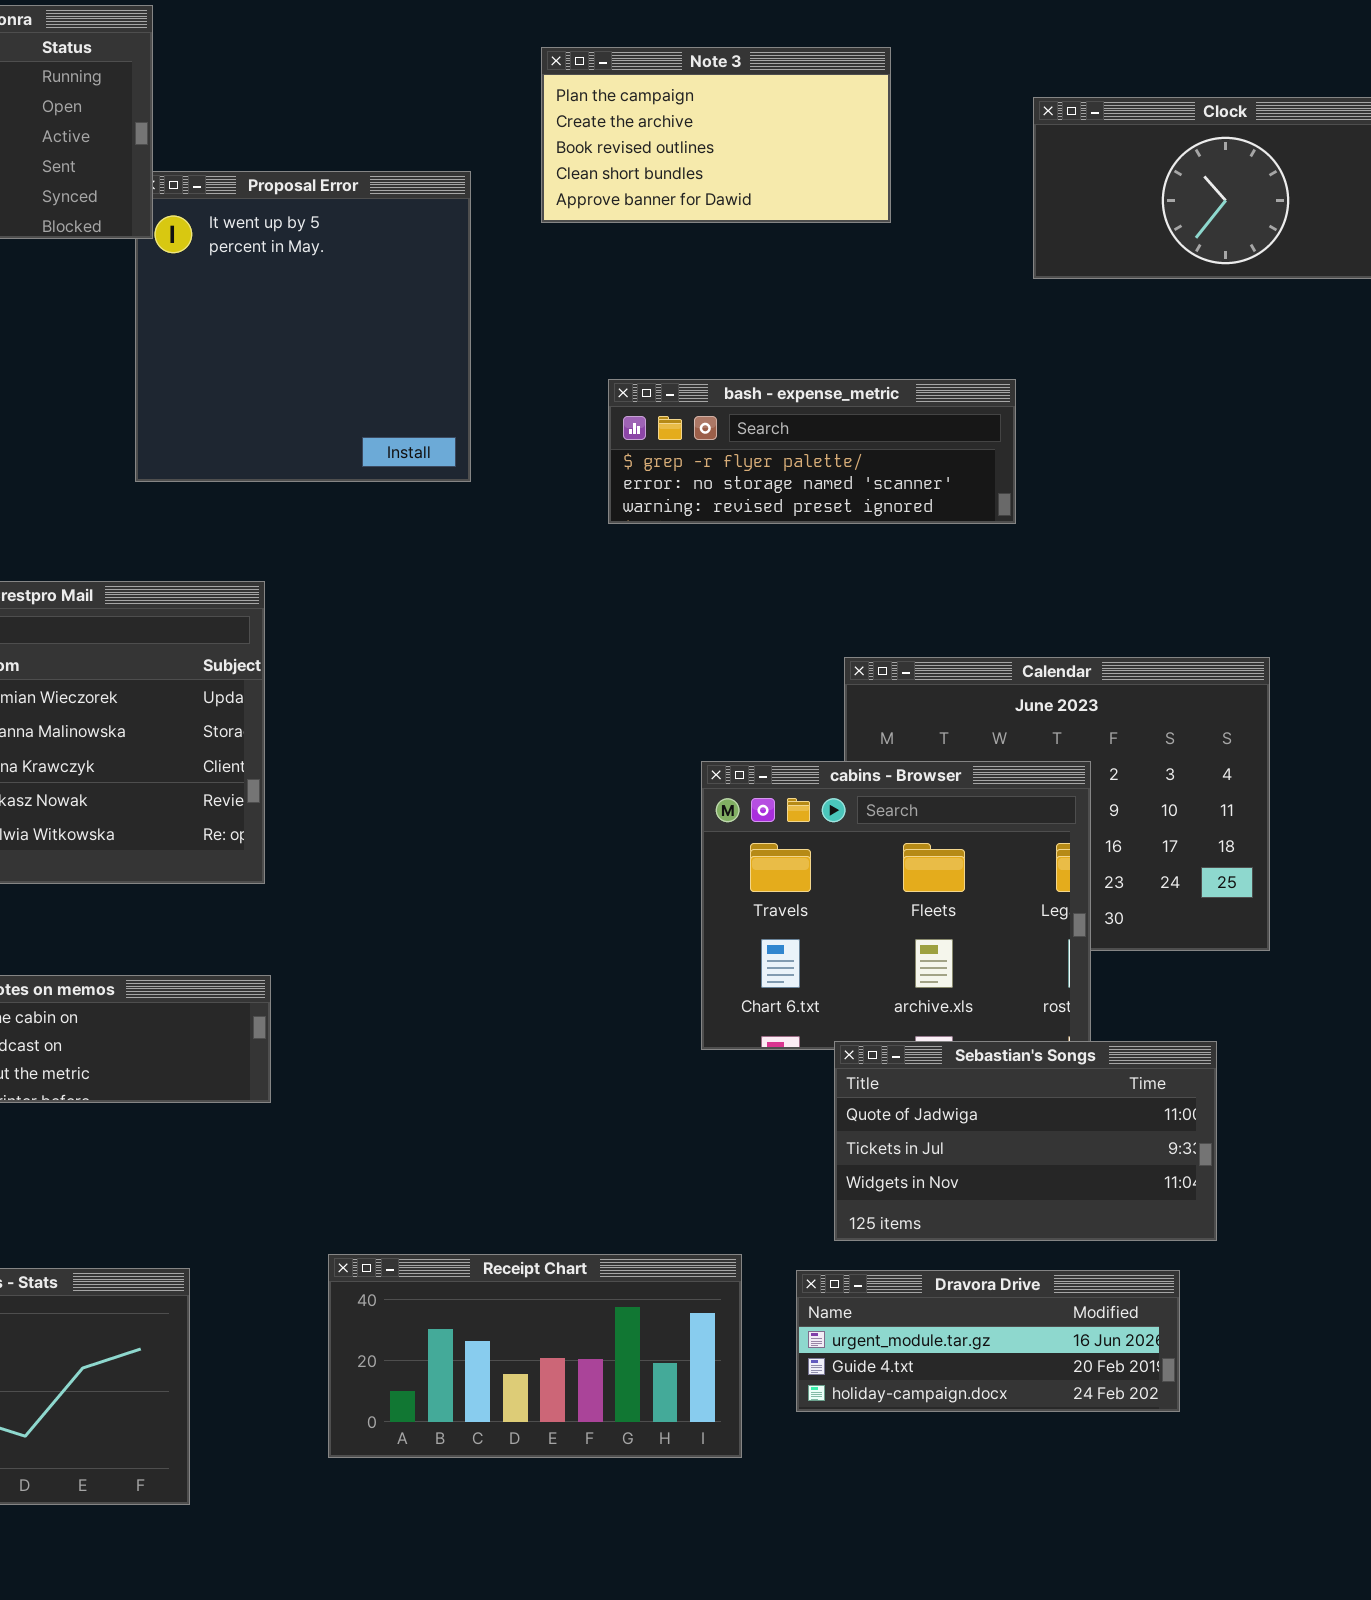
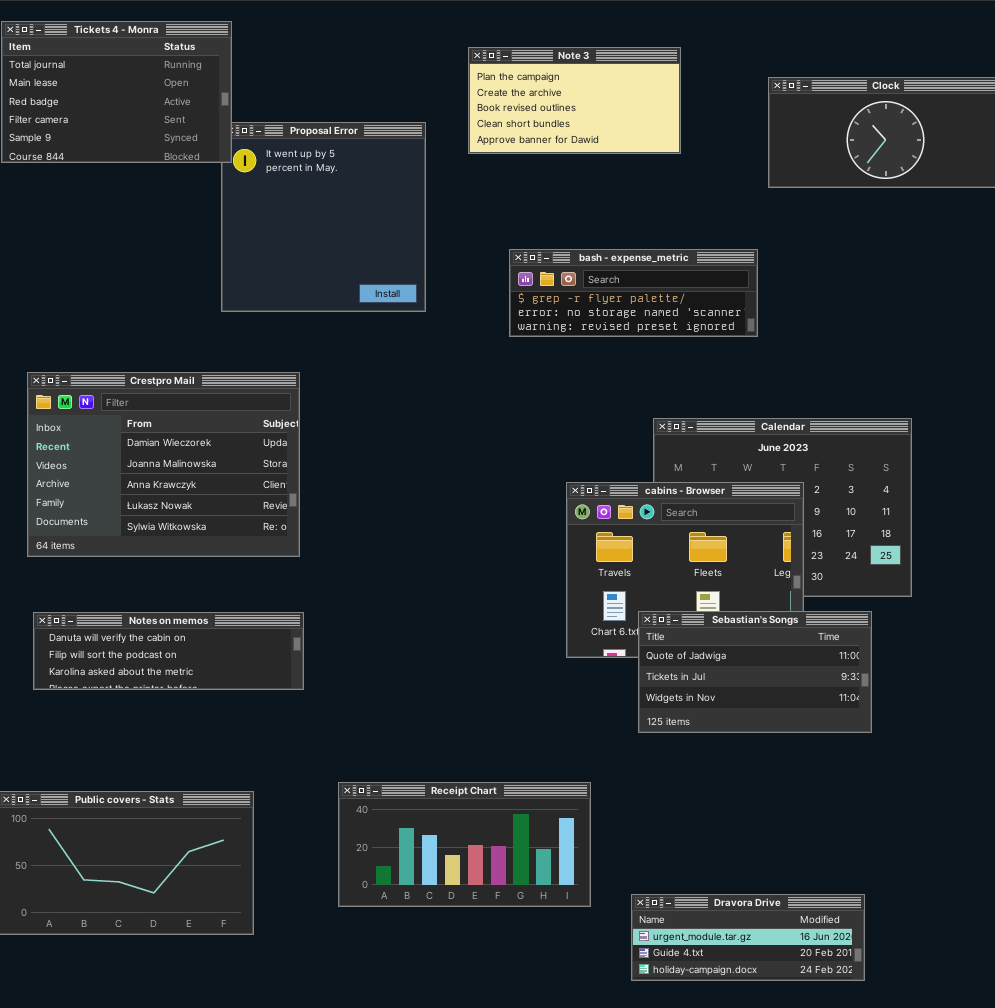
Sebastian's Songs: [834,1041,1217,1241] -> [638,611,872,733], moved
Dravora Drive: [796,1270,1180,1412] -> [631,894,865,981], moved

